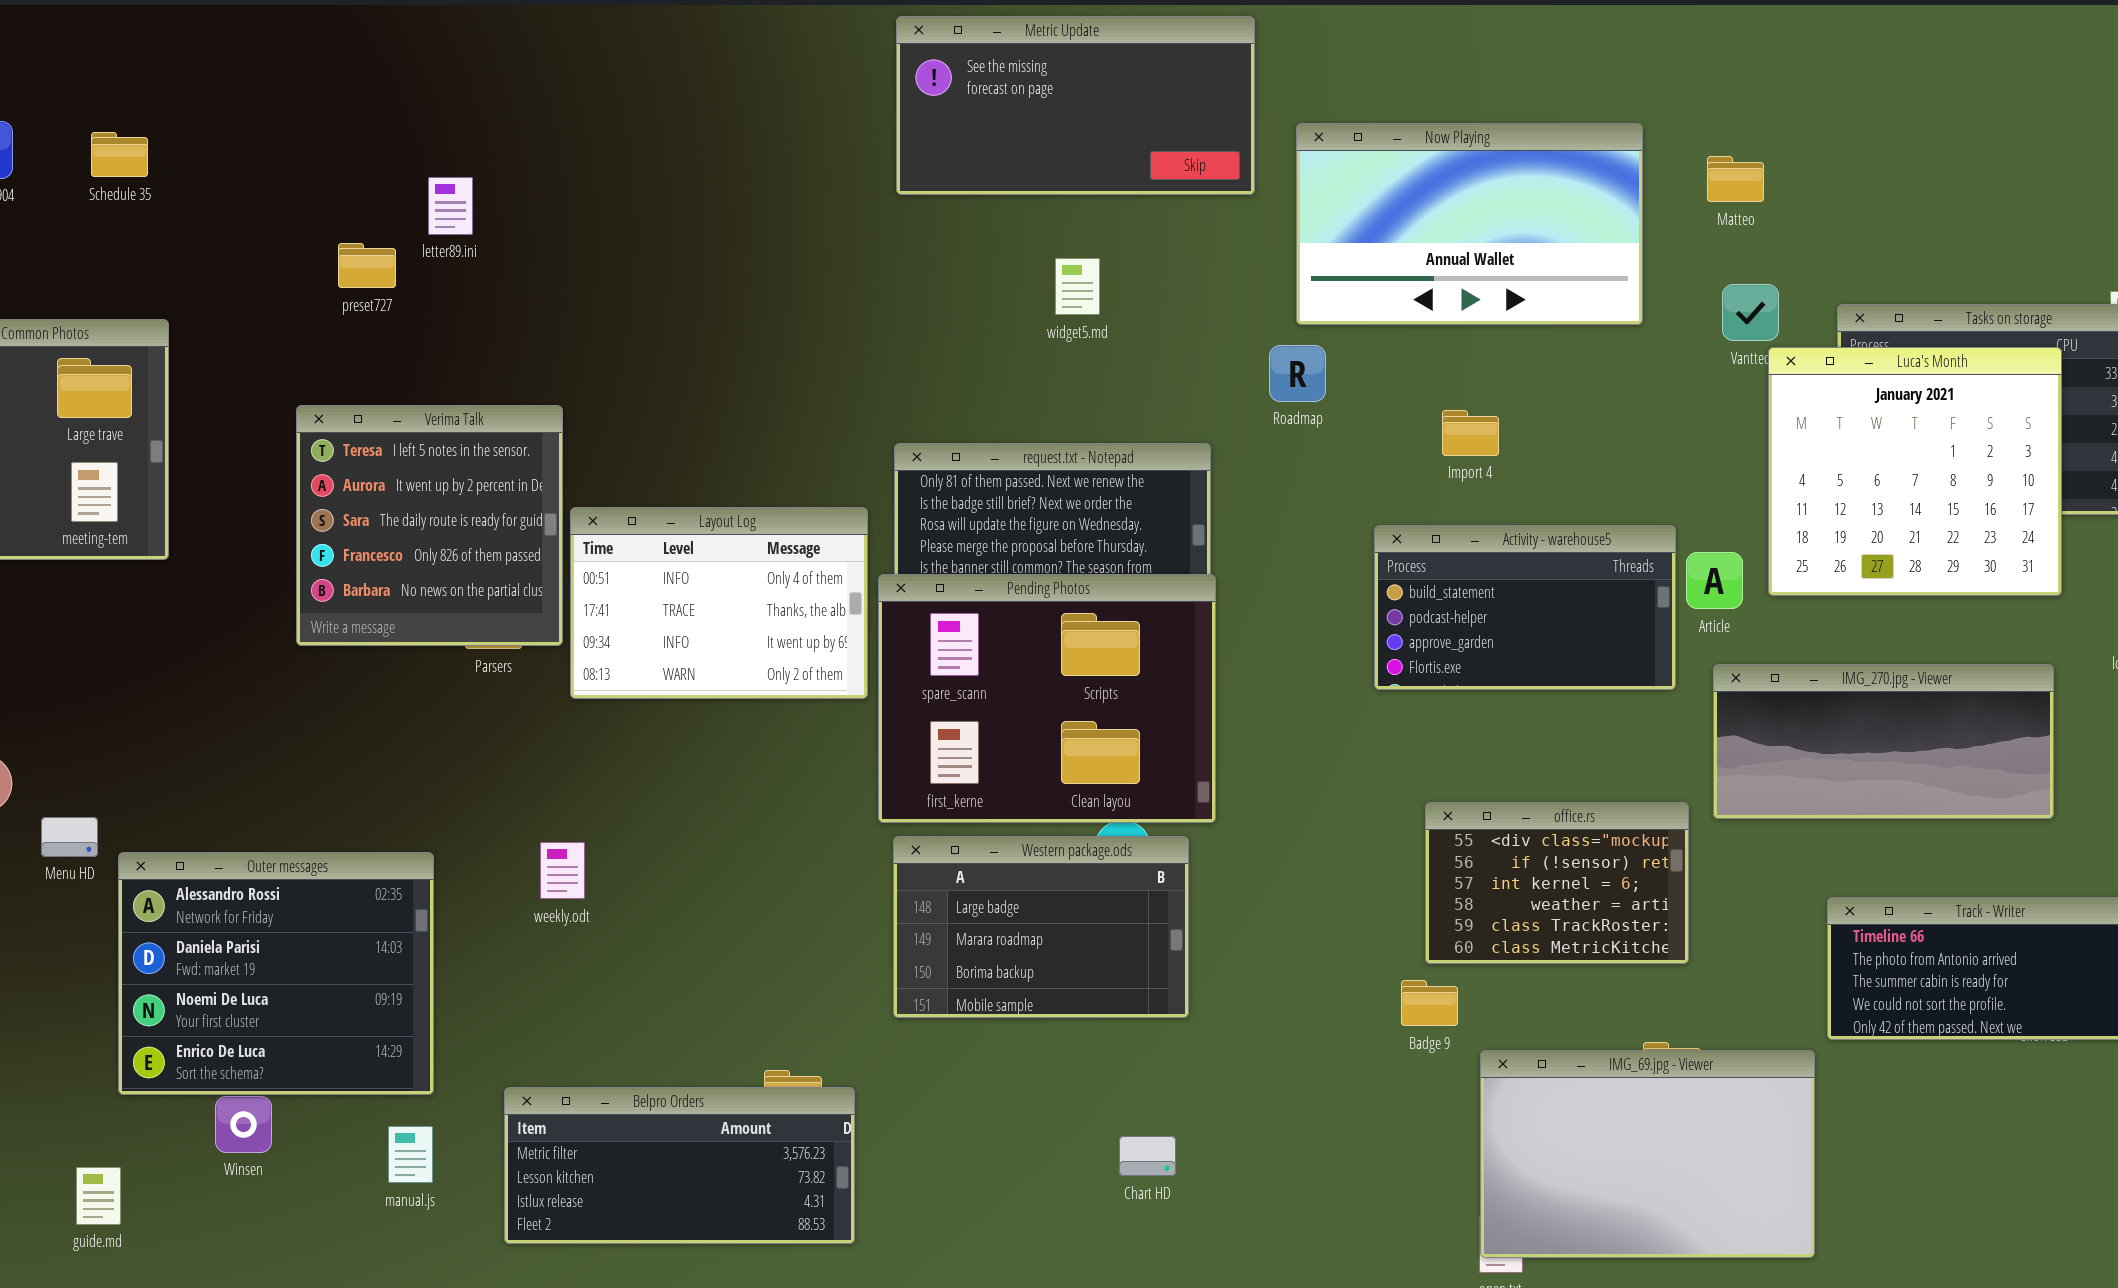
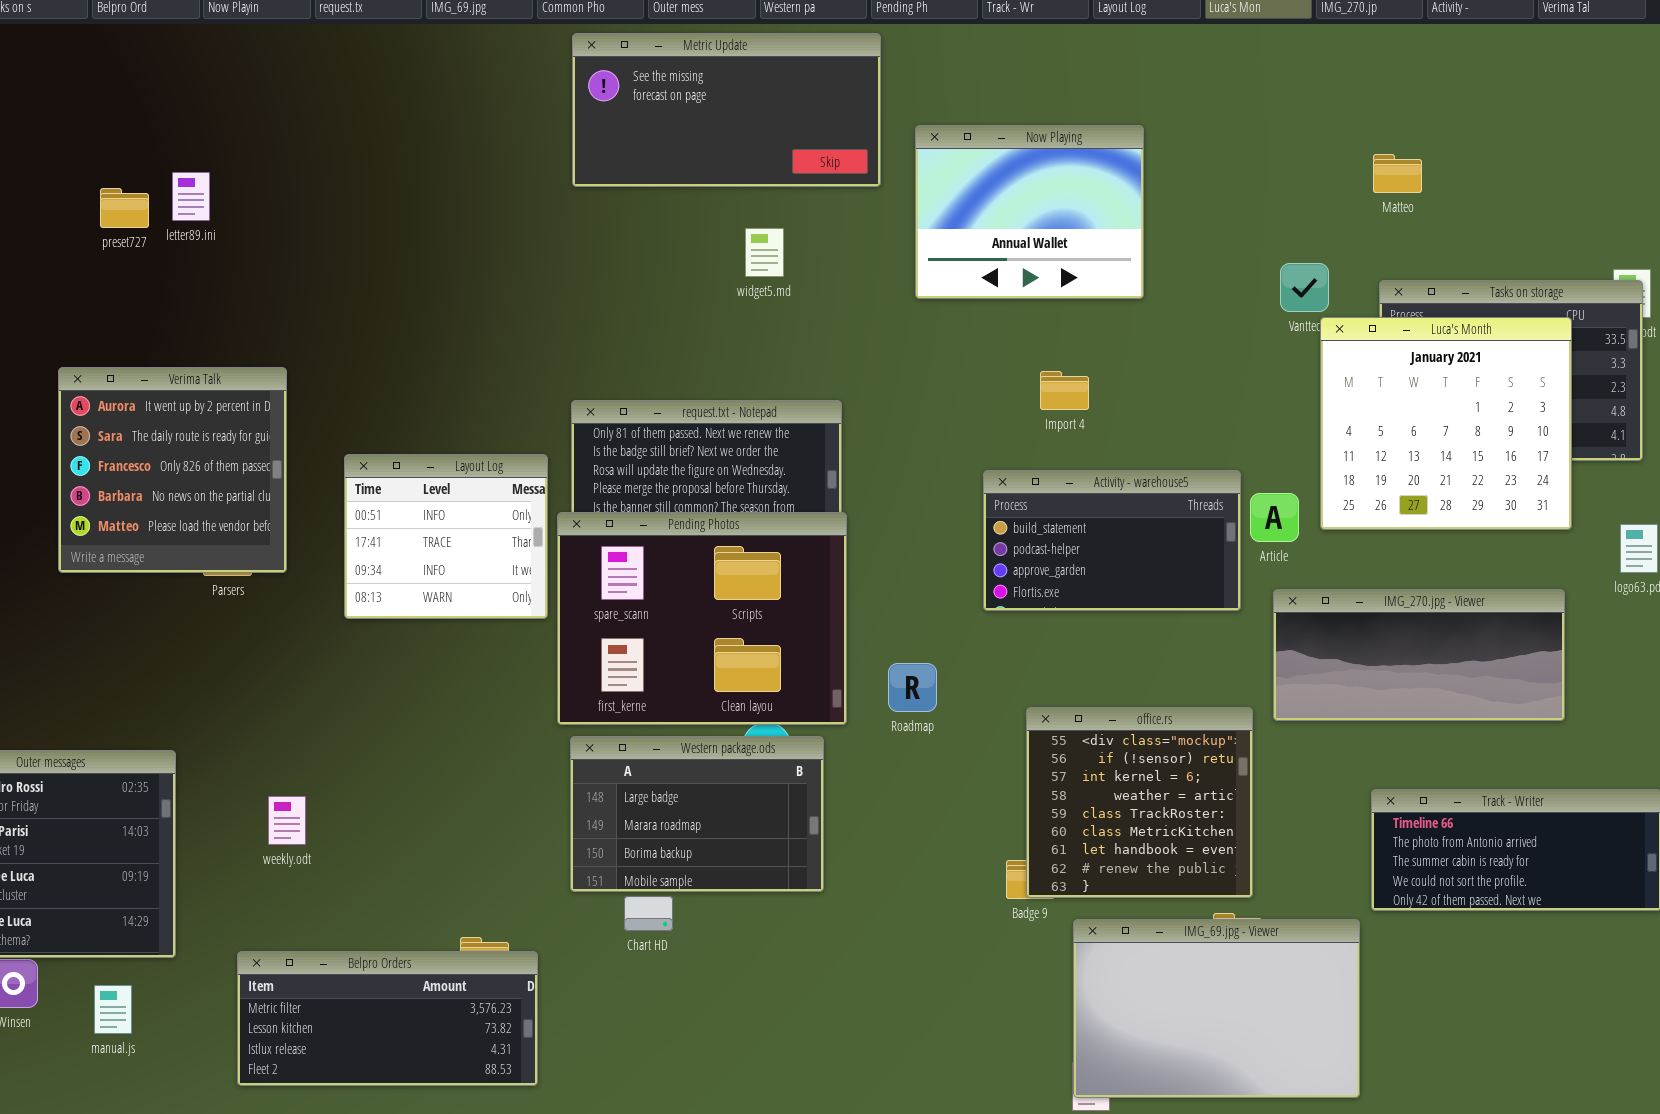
Now Playing: [1296,123,1643,325] -> [915,125,1144,299], resized
Matteo: [1707,156,1764,202] -> [1373,154,1422,193], moved
preset727: [338,243,396,288] -> [100,188,149,228], moved
widget5.md: [1055,258,1100,315] -> [745,228,784,277], moved
Roadmap: [1269,345,1326,402] -> [888,663,937,712], moved
Verima Talk: [296,405,563,646] -> [58,367,287,573], scrolled down 1 row
Layout Log: [570,507,868,699] -> [344,454,548,619], resized
office.rs: [1425,802,1689,964] -> [1026,707,1253,898], resized
weekly.odt: [540,842,585,899] -> [268,796,306,845], moved
manual.js: [388,1126,433,1183] -> [94,985,132,1034], moved
Chart HD: [1119,1136,1176,1176] -> [624,896,673,931], moved

